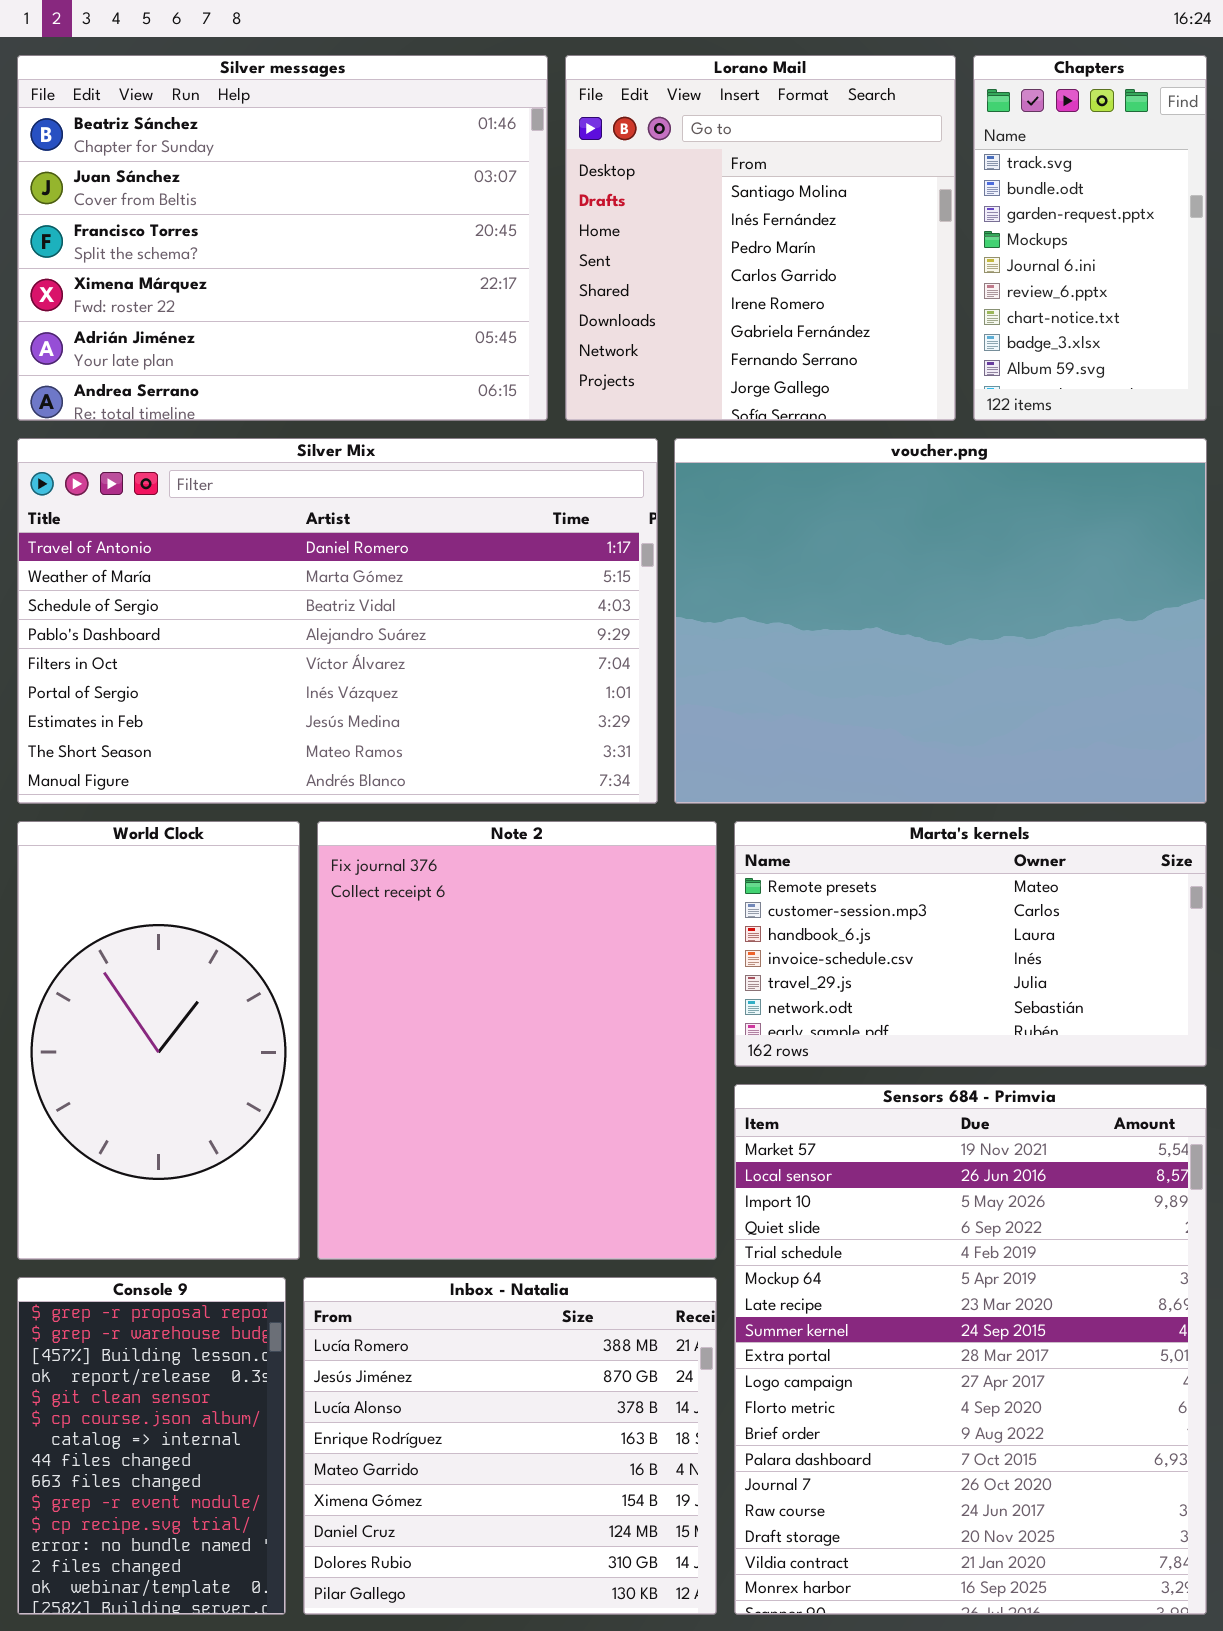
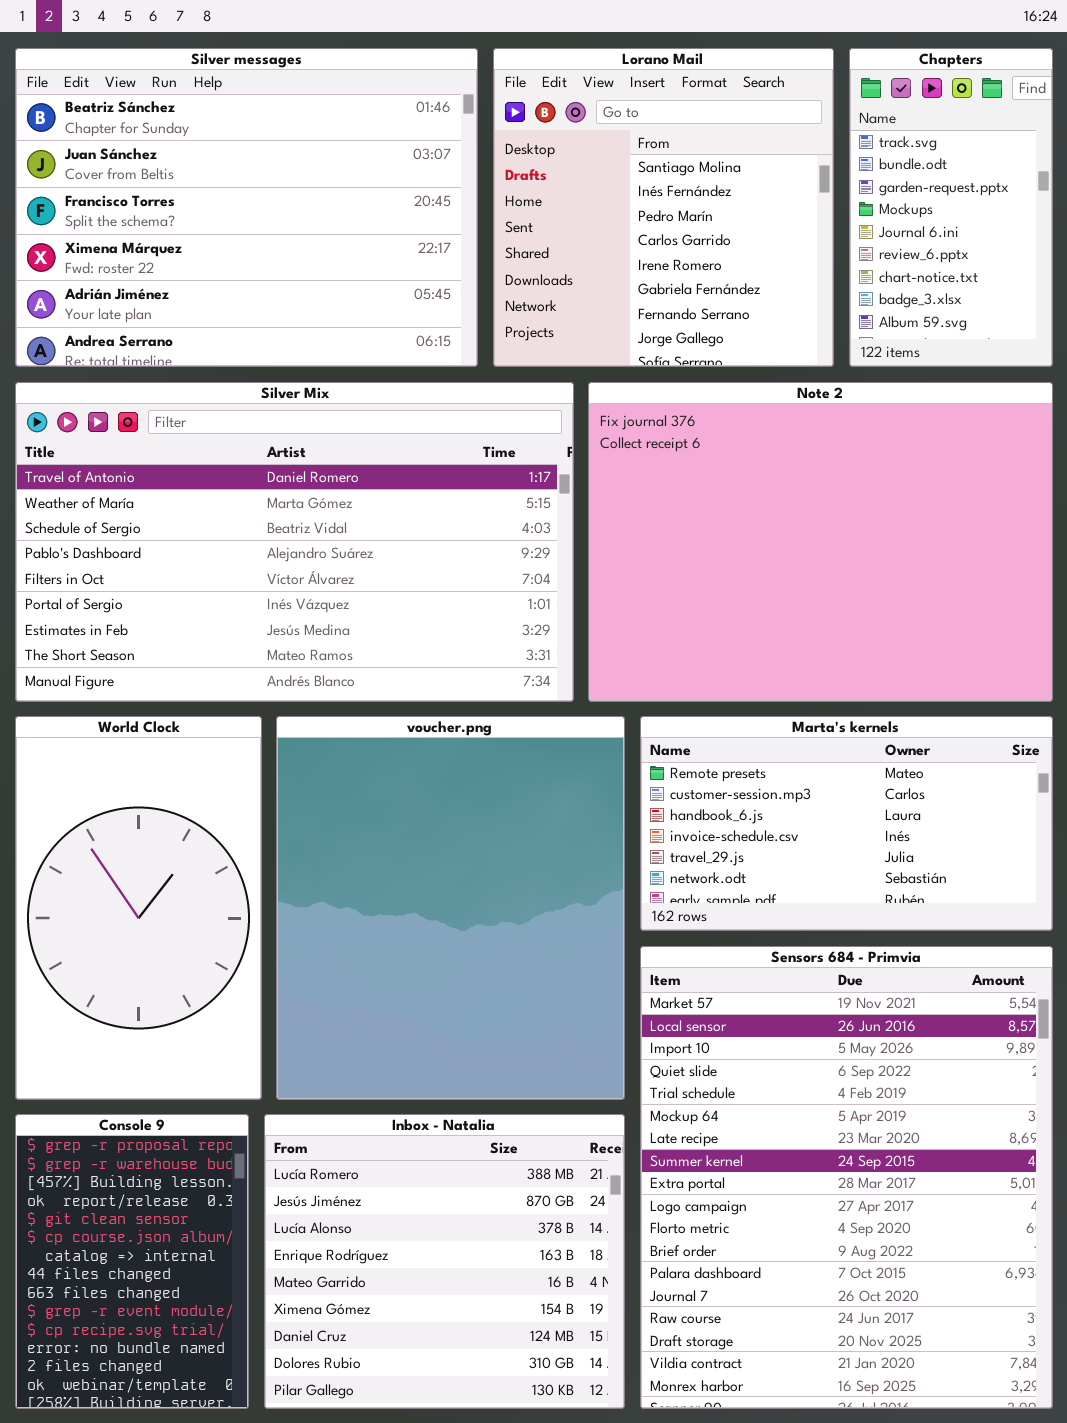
voucher.png: [674,438,1207,804] -> [276,716,625,1100], moved, resized
Note 2: [317,821,717,1260] -> [588,382,1053,702], moved, resized

